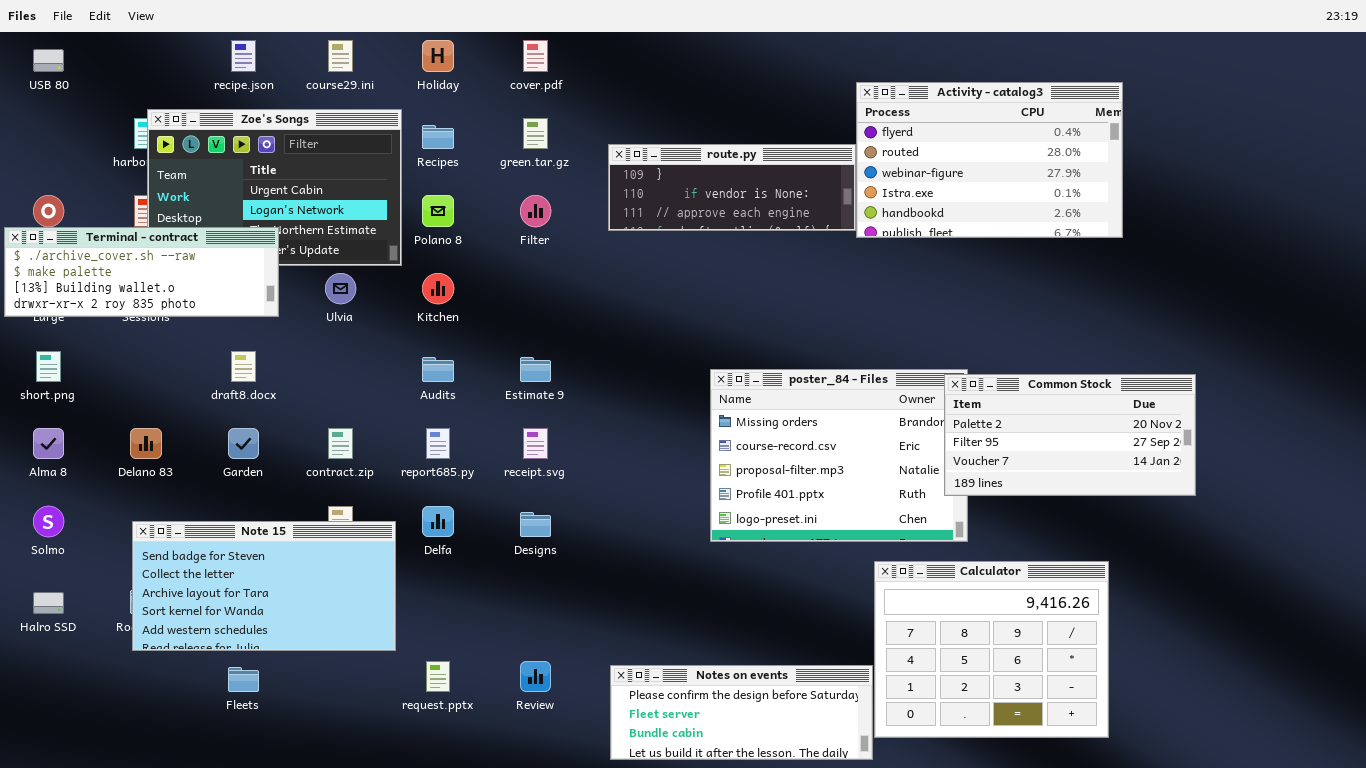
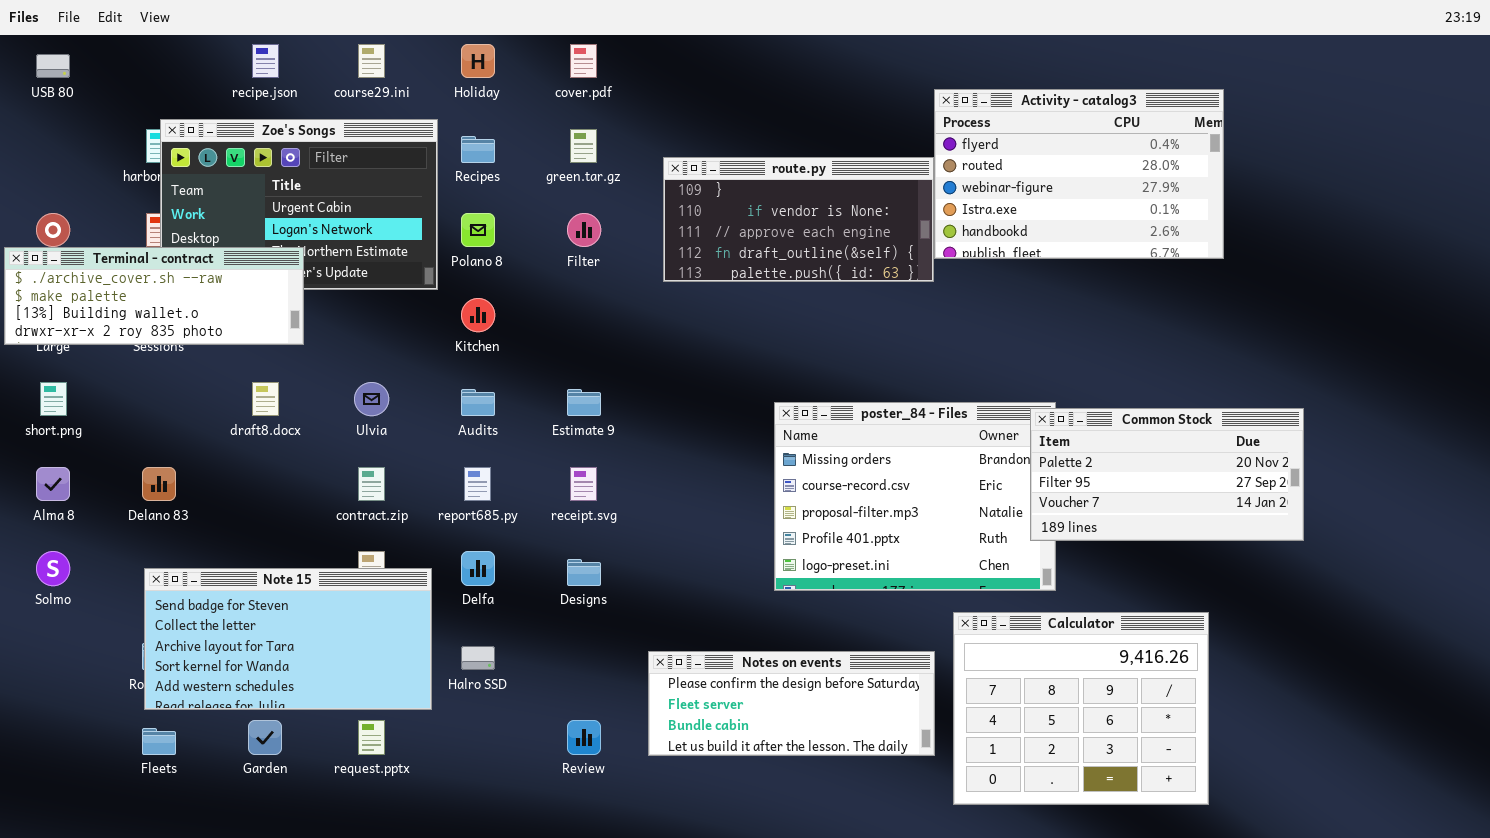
route.py: [608,144,856,231] -> [663,157,934,282], resized
Ulvia: [325,273,356,304] -> [354,382,389,416], moved
Garden: [228,428,259,459] -> [248,720,282,755], moved
Halro SSD: [33,592,64,614] -> [461,646,495,670], moved
request.pptx: [426,661,450,692] -> [358,720,385,755], moved
Notes on events: [610,665,873,760] -> [648,651,935,756], moved
Fleets: [228,667,259,692] -> [142,728,176,755], moved

